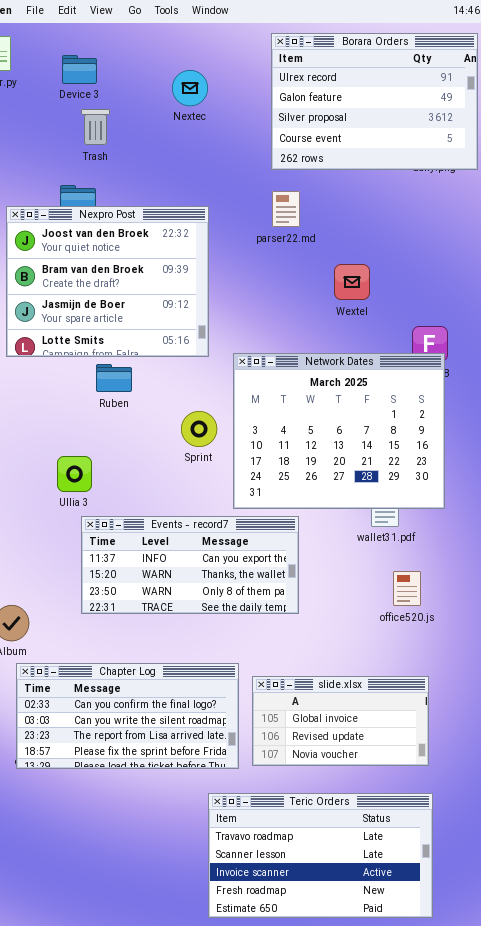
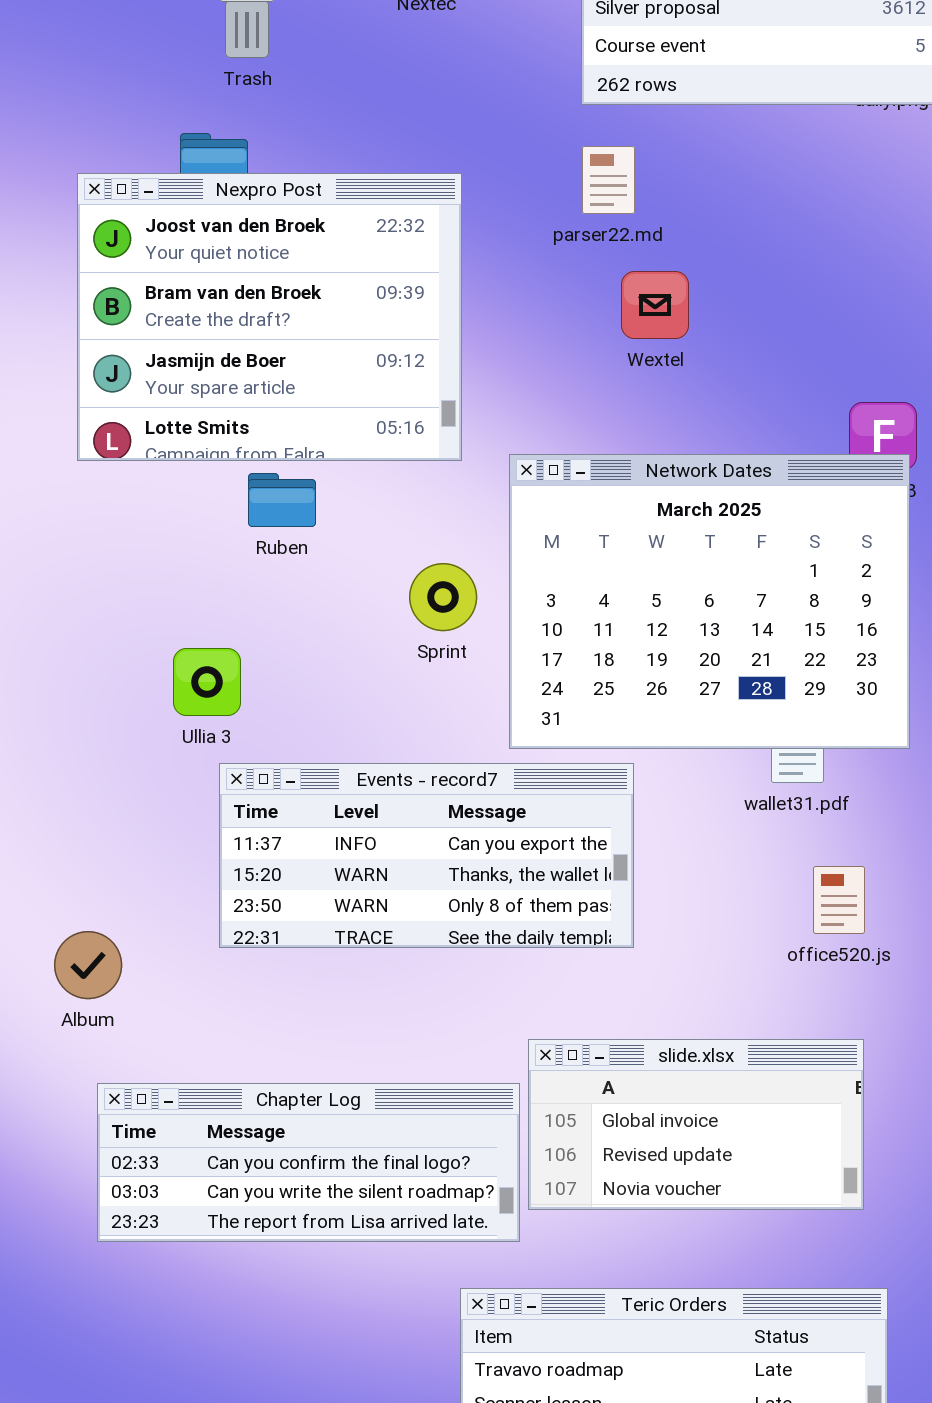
Wextel: [334,264,370,300] -> [621,271,689,339], moved
Chapter Log: [16,663,239,769] -> [97,1083,520,1242], resized
slide.xlsx: [252,676,429,766] -> [528,1039,864,1210], moved

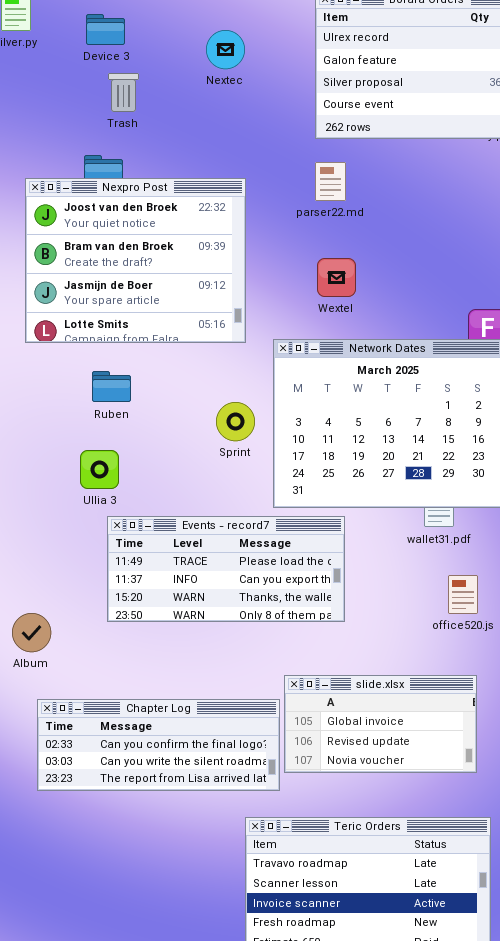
Wextel: [621,271,689,339] -> [317,258,356,297], moved
Ruben: [248,473,316,527] -> [92,371,131,402], moved
Events - record7: [219,763,634,948] -> [107,516,345,622], scrolled up 1 row

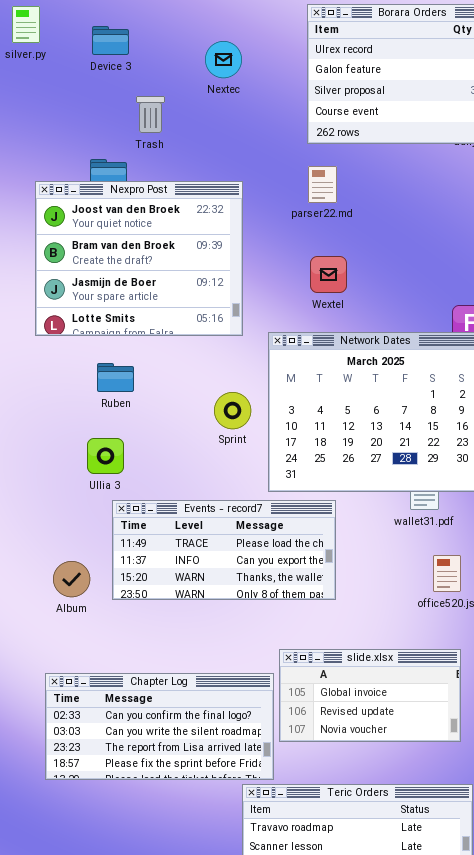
Trash: [108,73,139,112] -> [136,96,165,133], moved
Album: [12,613,51,652] -> [53,561,90,597], moved
Chapter Log: [37,699,280,791] -> [45,673,274,780], resized

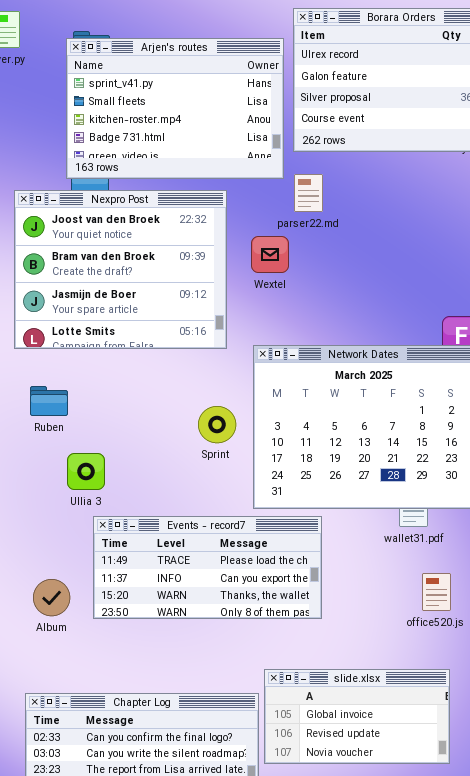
Arjen's routes: none -> [66,38,284,179], opened
Wextel: [310,256,347,293] -> [251,236,289,273], moved
Ruben: [97,363,134,392] -> [30,386,68,416], moved

